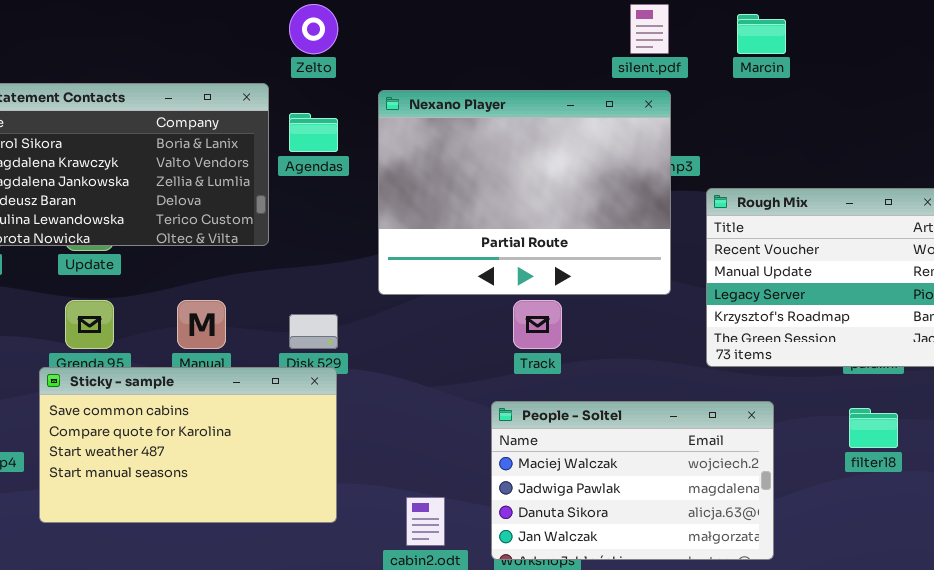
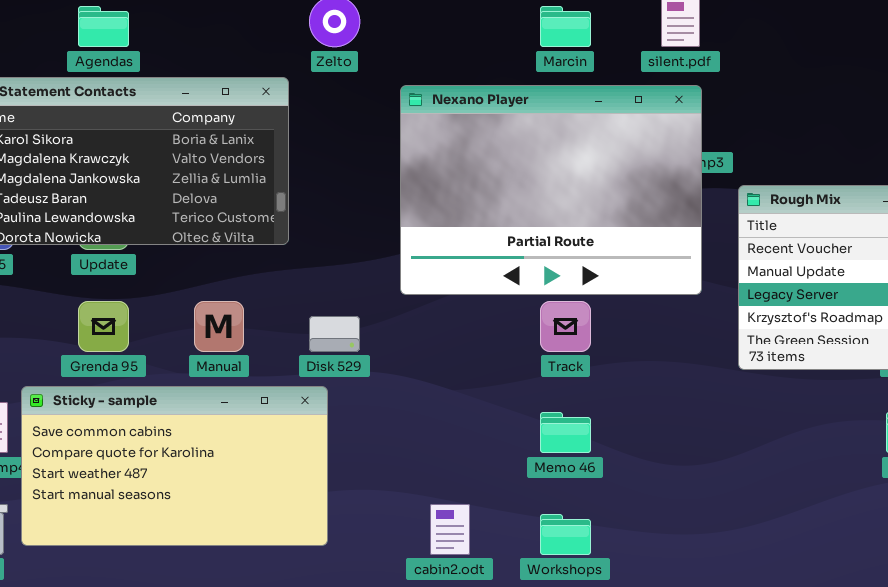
Marcin: [737,14,786,54] -> [540,6,591,47], moved
Agendas: [289,113,338,152] -> [78,6,129,47], moved
Sticky - sample: [39,367,337,523] -> [21,386,328,546], moved
People - Soltel: [491,401,774,560] -> none, closed

